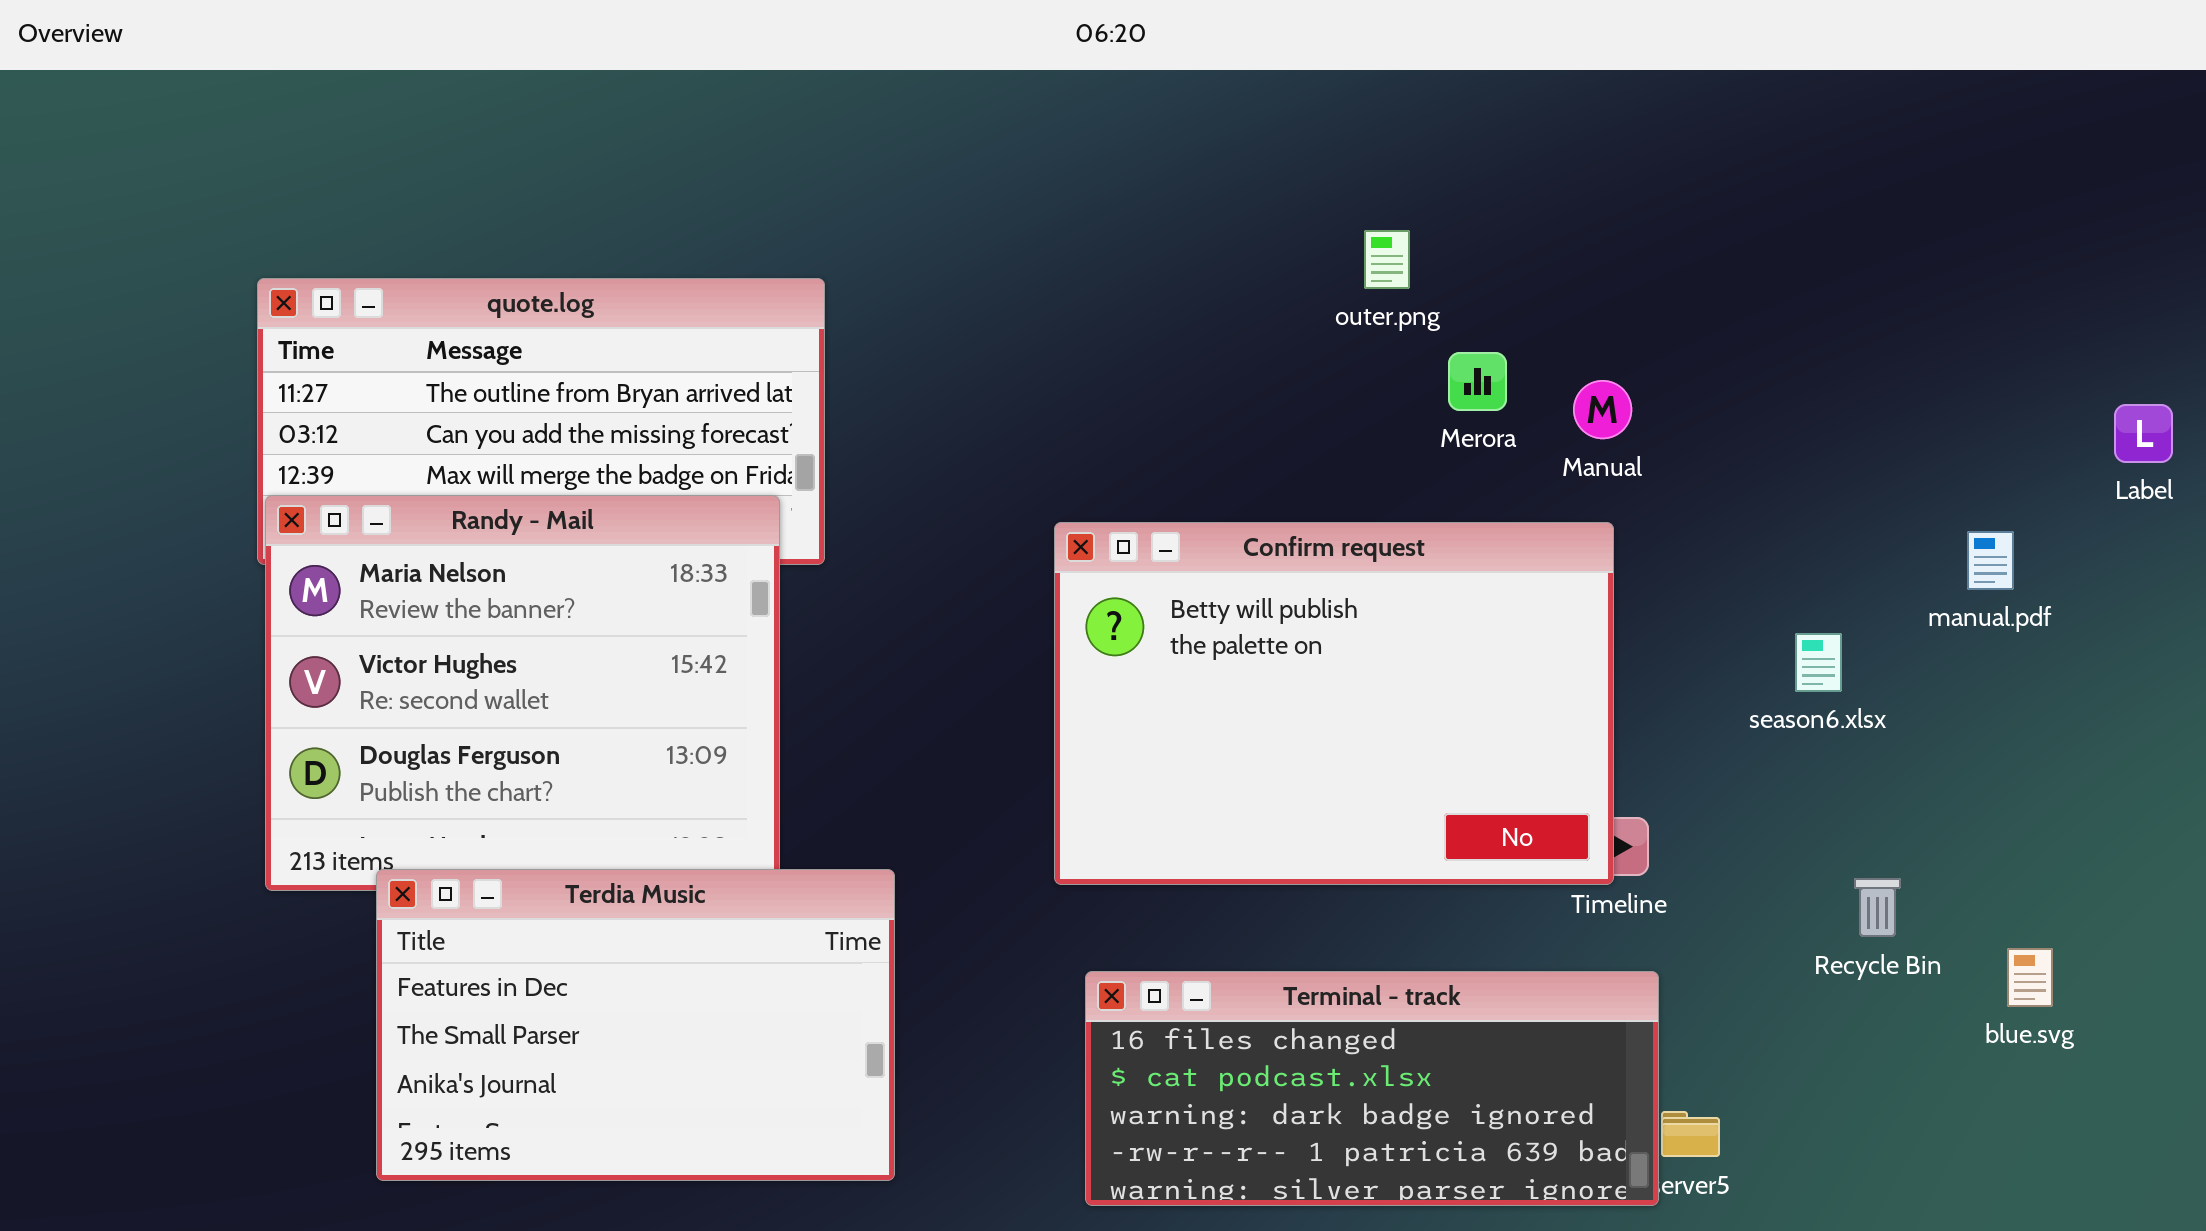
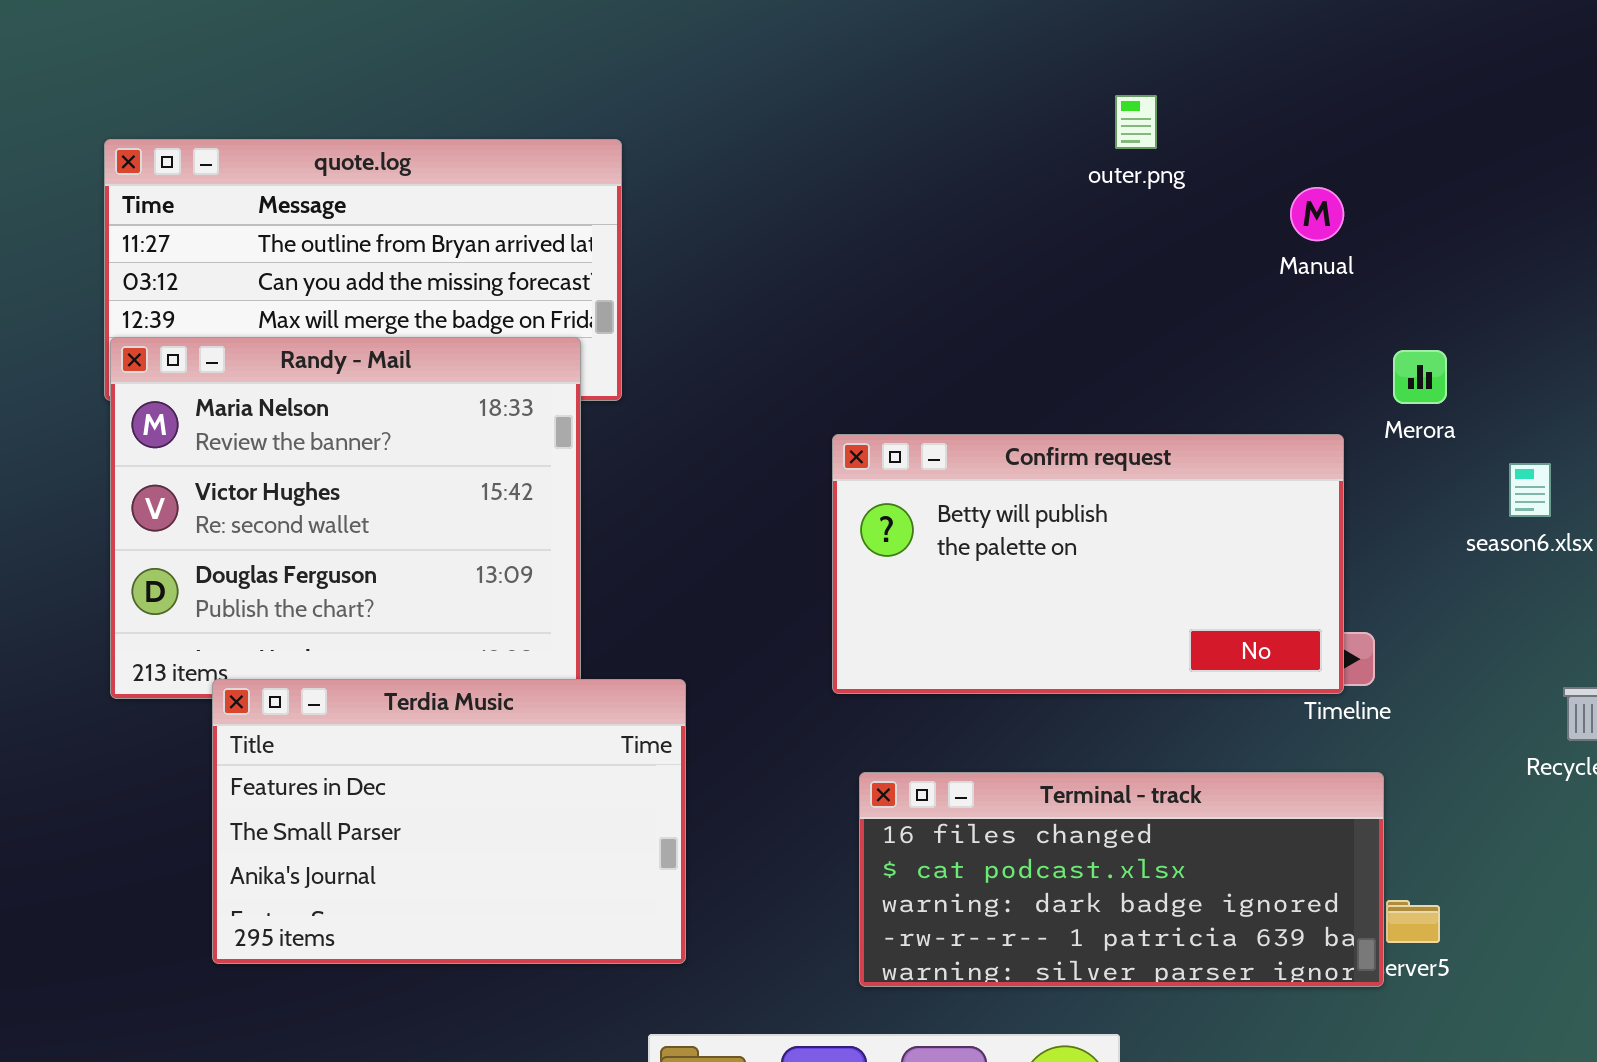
Merora: [1448,352,1507,411] -> [1393,350,1447,404], moved
Manual: [1573,380,1632,439] -> [1290,187,1344,241], moved
Confirm request: [1054,522,1614,885] -> [832,434,1344,694], resized

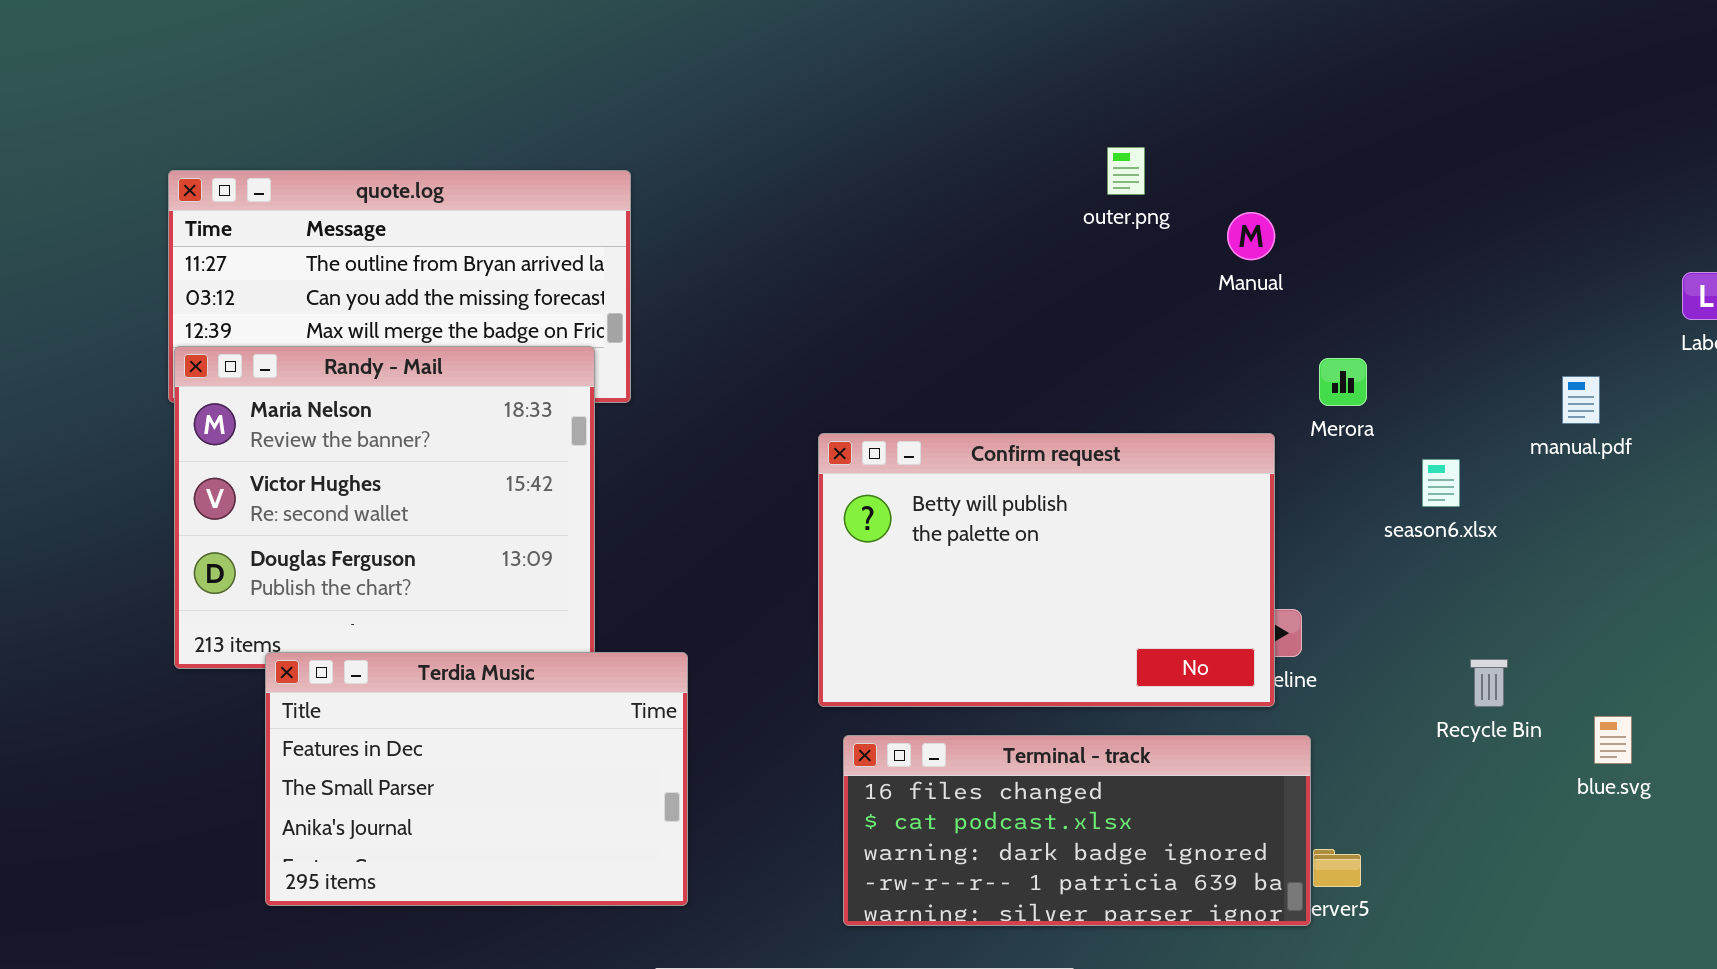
outer.png: [1115,95,1157,149] -> [1107,147,1145,195], moved
Confirm request: [832,434,1344,694] -> [818,433,1275,707], resized

